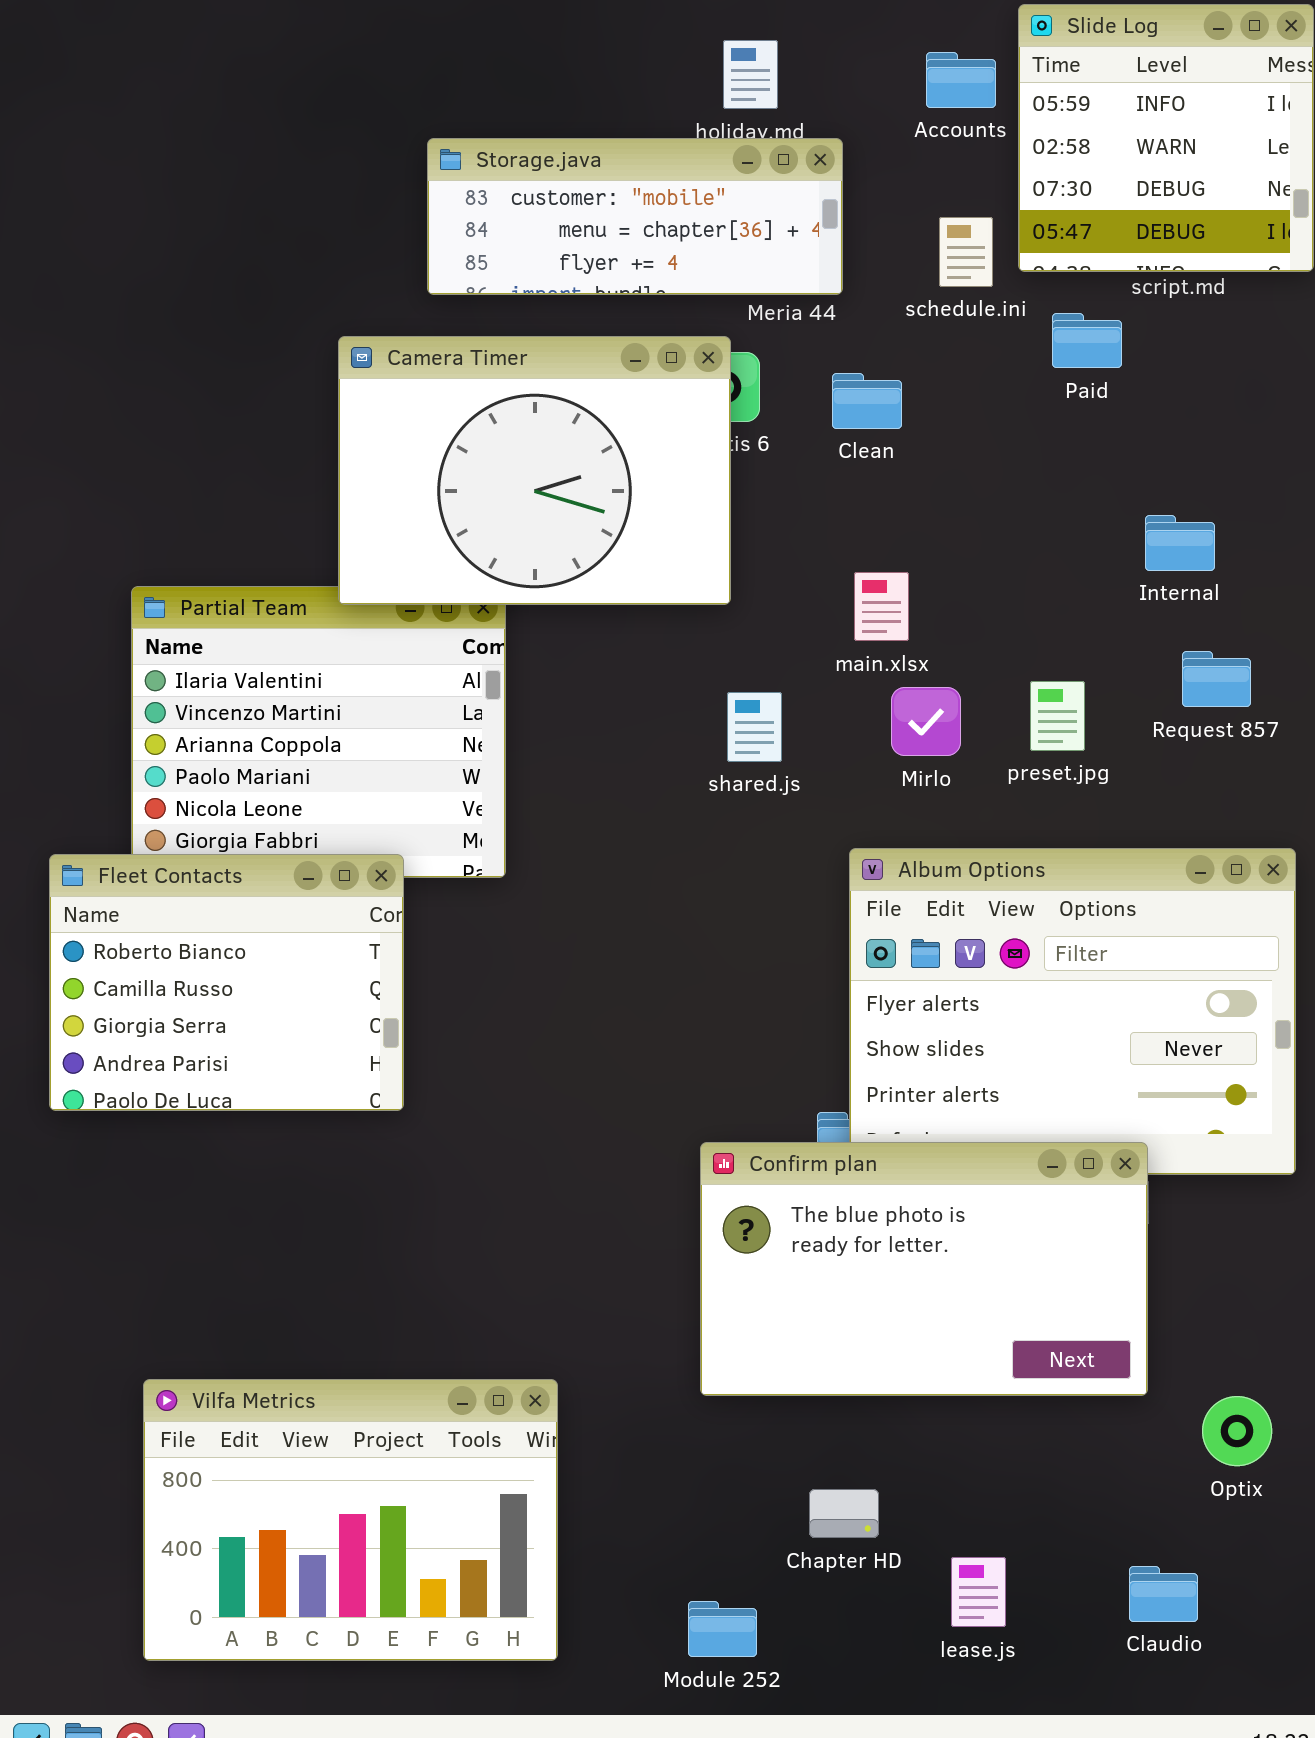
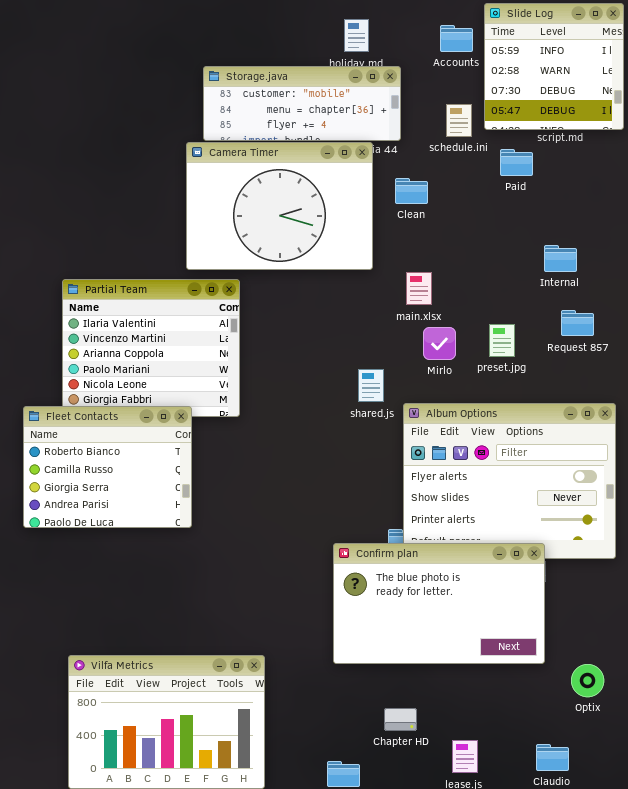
Camera Timer: [338,336,731,605] -> [186,142,373,270], moved
shared.js: [727,692,782,762] -> [358,369,384,402], moved

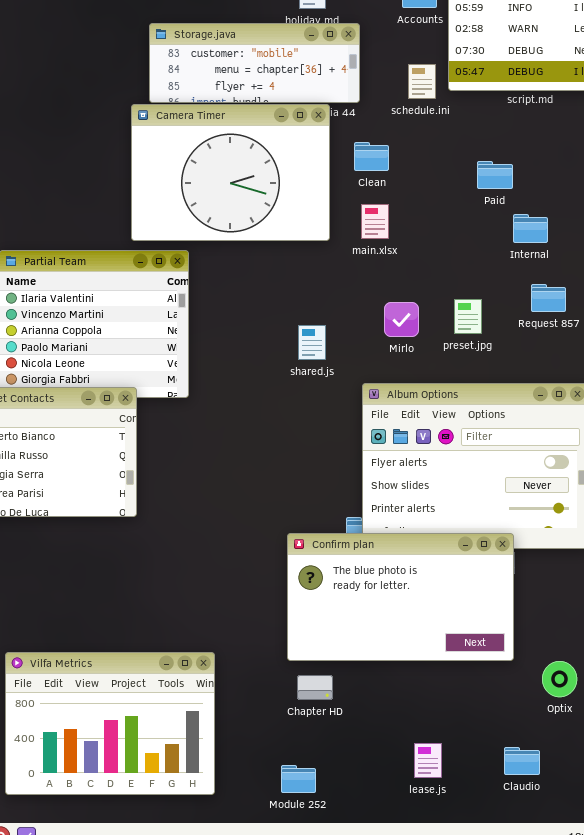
Paid: [500,149,533,176] -> [477,161,513,189], moved
main.xlsx: [406,272,432,305] -> [361,204,389,239], moved
shared.js: [358,369,384,402] -> [298,325,326,360], moved
Chapter HD: [384,708,417,731] -> [297,675,333,700], moved

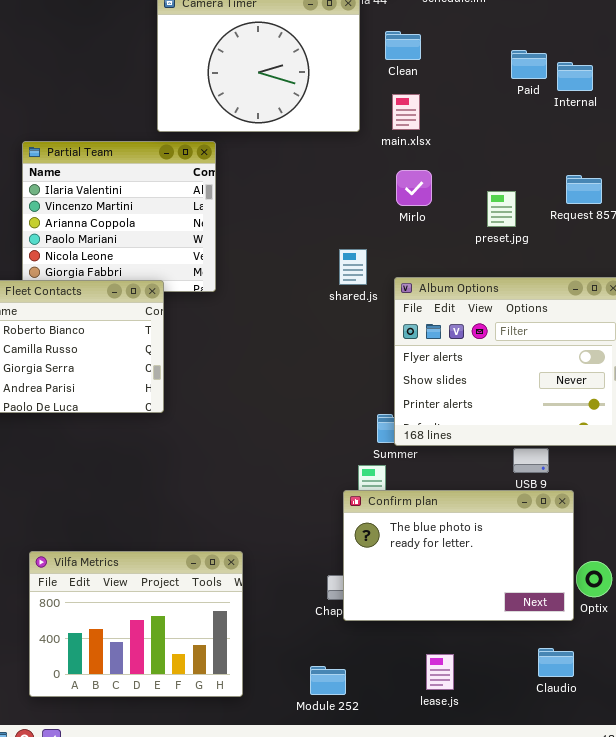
Internal: [513,214,548,243] -> [557,62,593,91], moved
Mirlo: [384,302,419,337] -> [396,170,432,206], moved
shared.js: [298,325,326,360] -> [339,249,367,285], moved
Confirm plan: [287,533,514,661] -> [343,490,574,621], moved
lease.js: [414,743,442,778] -> [426,654,454,690], moved

